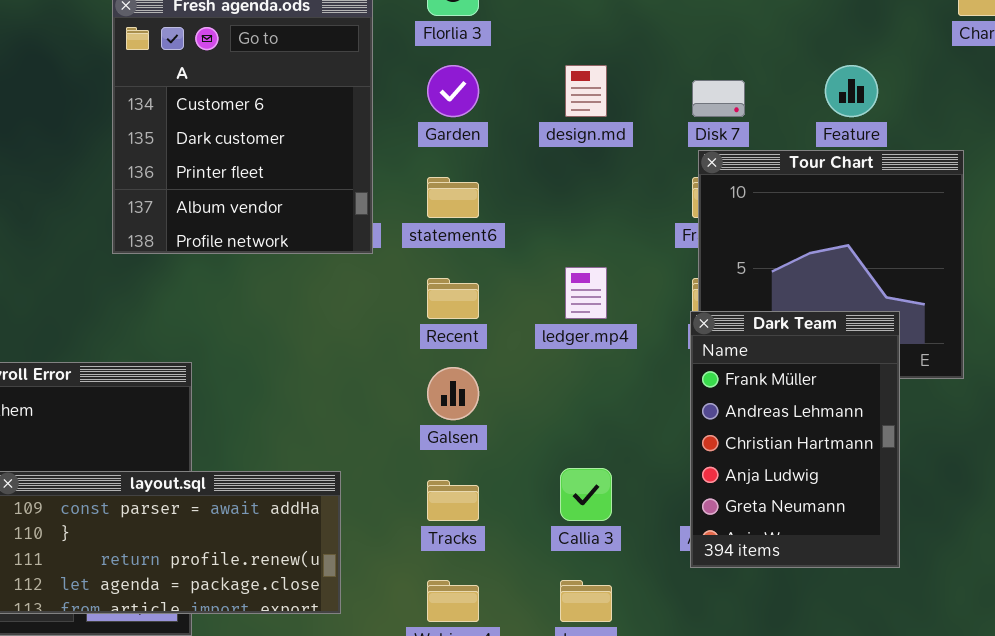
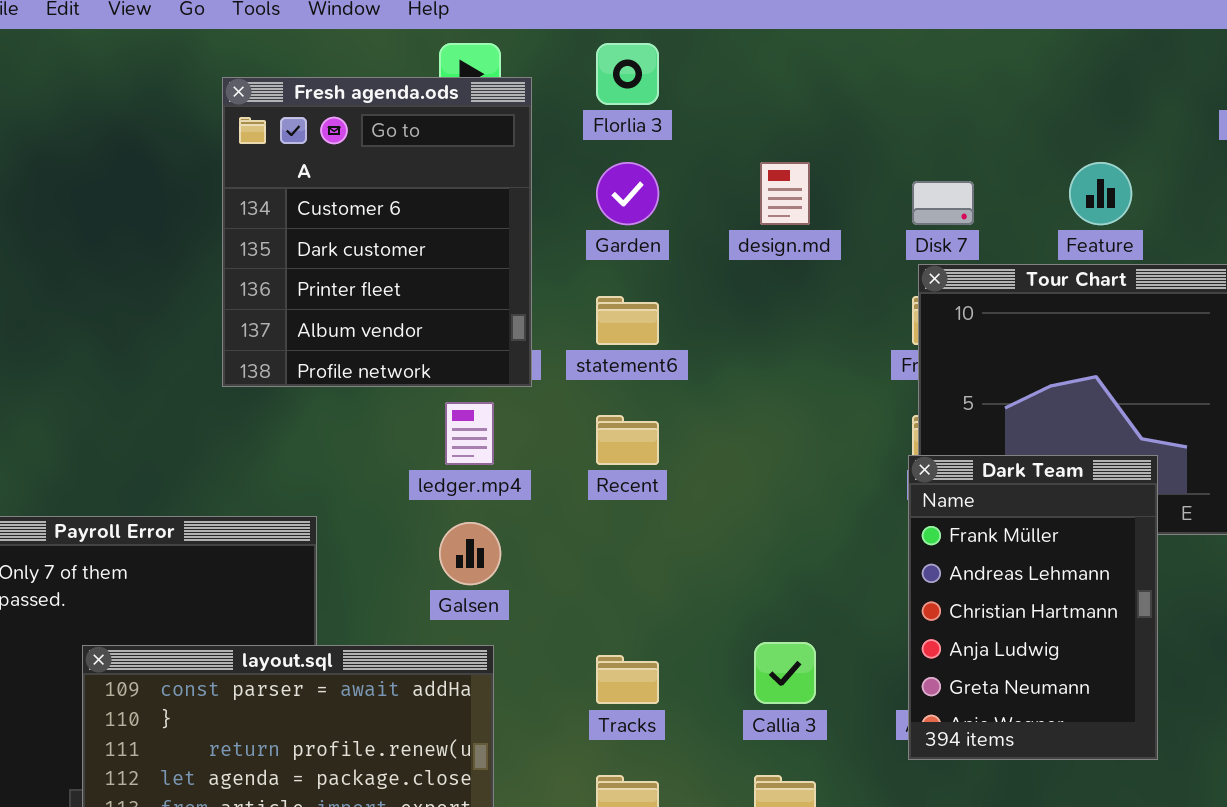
ledger.mp4: [565,267,607,319] -> [445,402,494,465], moved
Galsen: [427,367,479,420] -> [439,522,501,585], moved

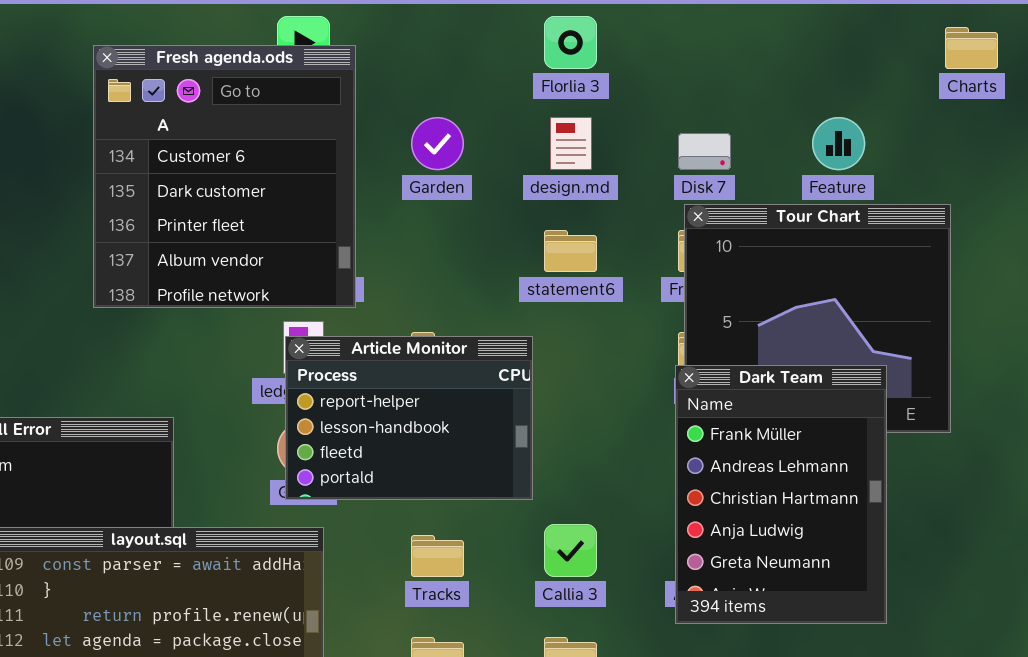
Florlia 3: [596,43,659,105] -> [544,16,597,69], moved
statement6: [596,296,659,345] -> [544,230,597,272], moved
Article Monitor: none -> [285,336,533,500], opened

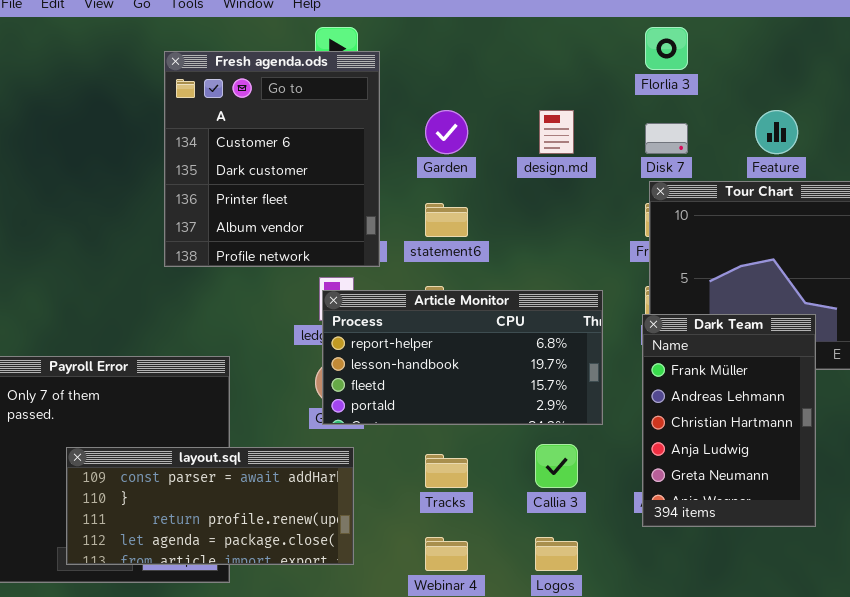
Florlia 3: [544,16,597,69] -> [645,27,688,70], moved
statement6: [544,230,597,272] -> [425,203,468,237], moved
Article Monitor: [285,336,533,500] -> [322,290,603,425], resized

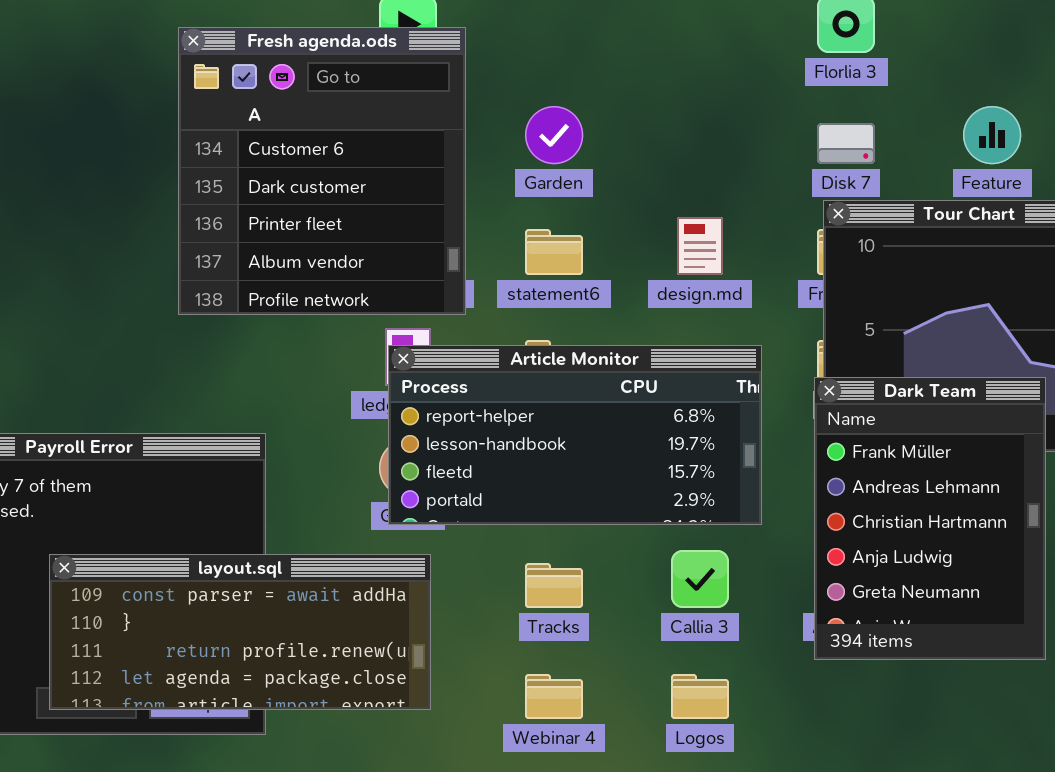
design.md: [539,110,574,154] -> [677,217,723,275], moved

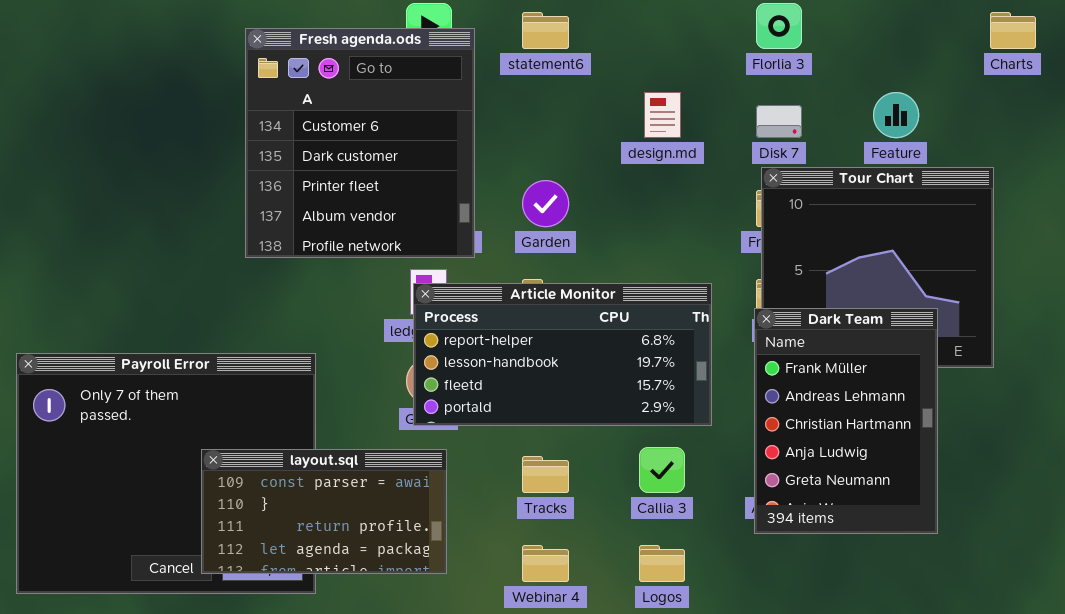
Garden: [525,106,583,164] -> [522,180,569,227], moved
design.md: [677,217,723,275] -> [644,92,681,138], moved
statement6: [525,229,583,275] -> [522,12,569,49], moved
layout.sql: [49,554,431,710] -> [201,449,447,574], resized

